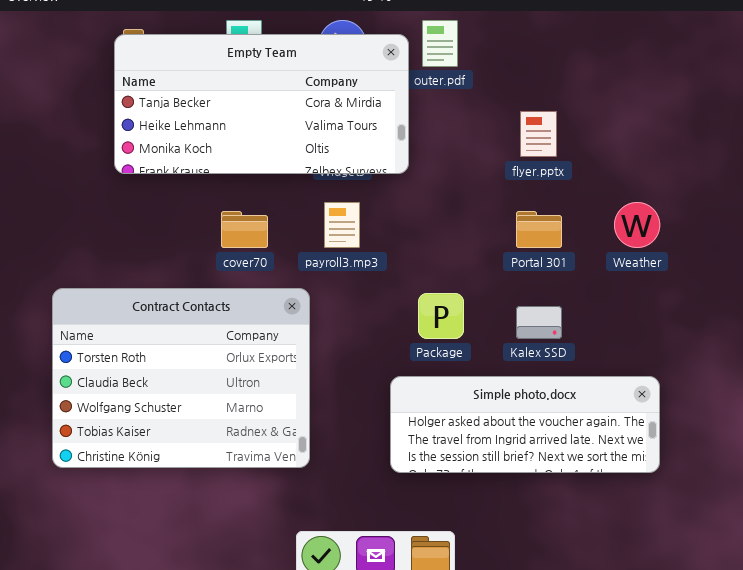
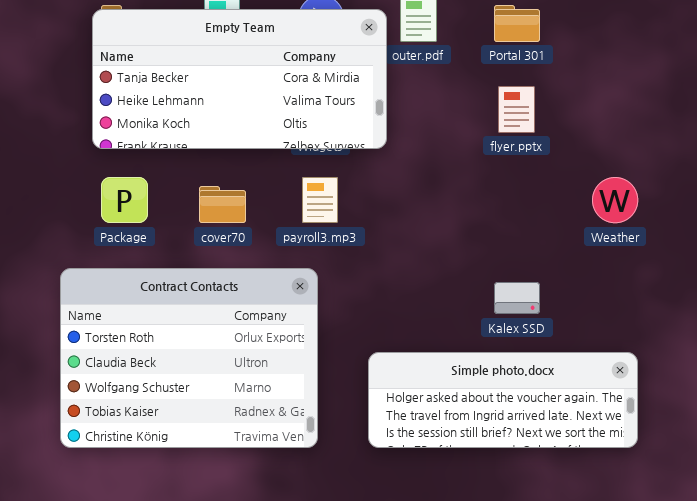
Portal 301: [516,211,562,248] -> [494,5,540,42], moved
Contract Contacts: [52,288,310,468] -> [60,268,318,448], moved
Package: [418,293,464,339] -> [101,177,148,223], moved

